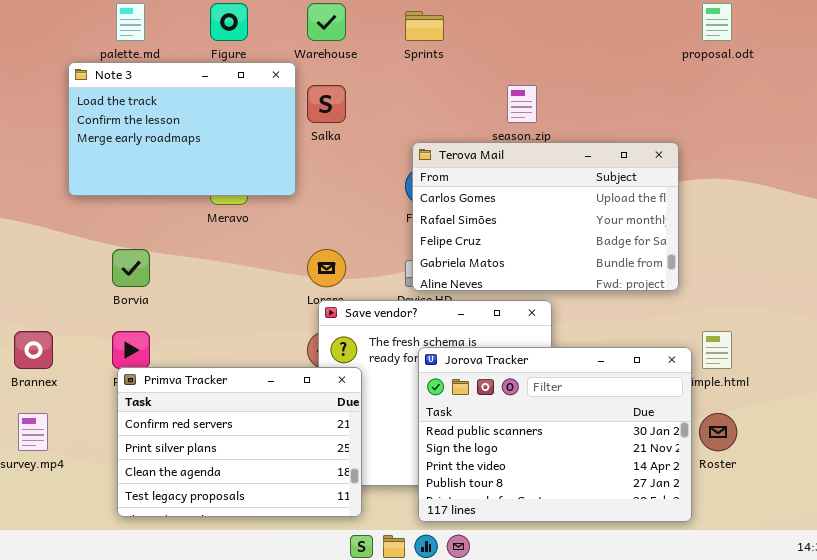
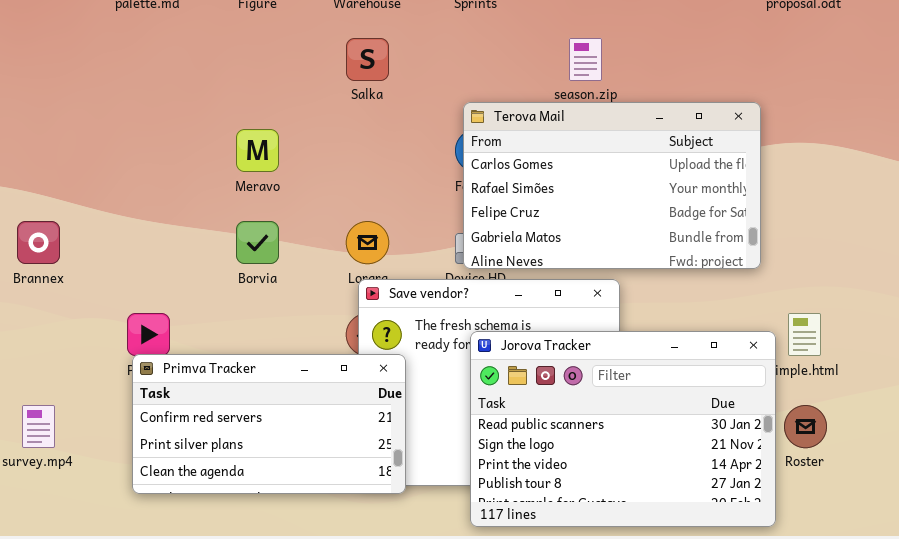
Note 3: [68,62,296,196] -> none, closed
Borvia: [112,249,150,287] -> [236,221,279,264], moved
Brannex: [14,331,53,369] -> [17,221,60,264], moved
Primva Tracker: [117,367,362,517] -> [132,354,406,494], resized

